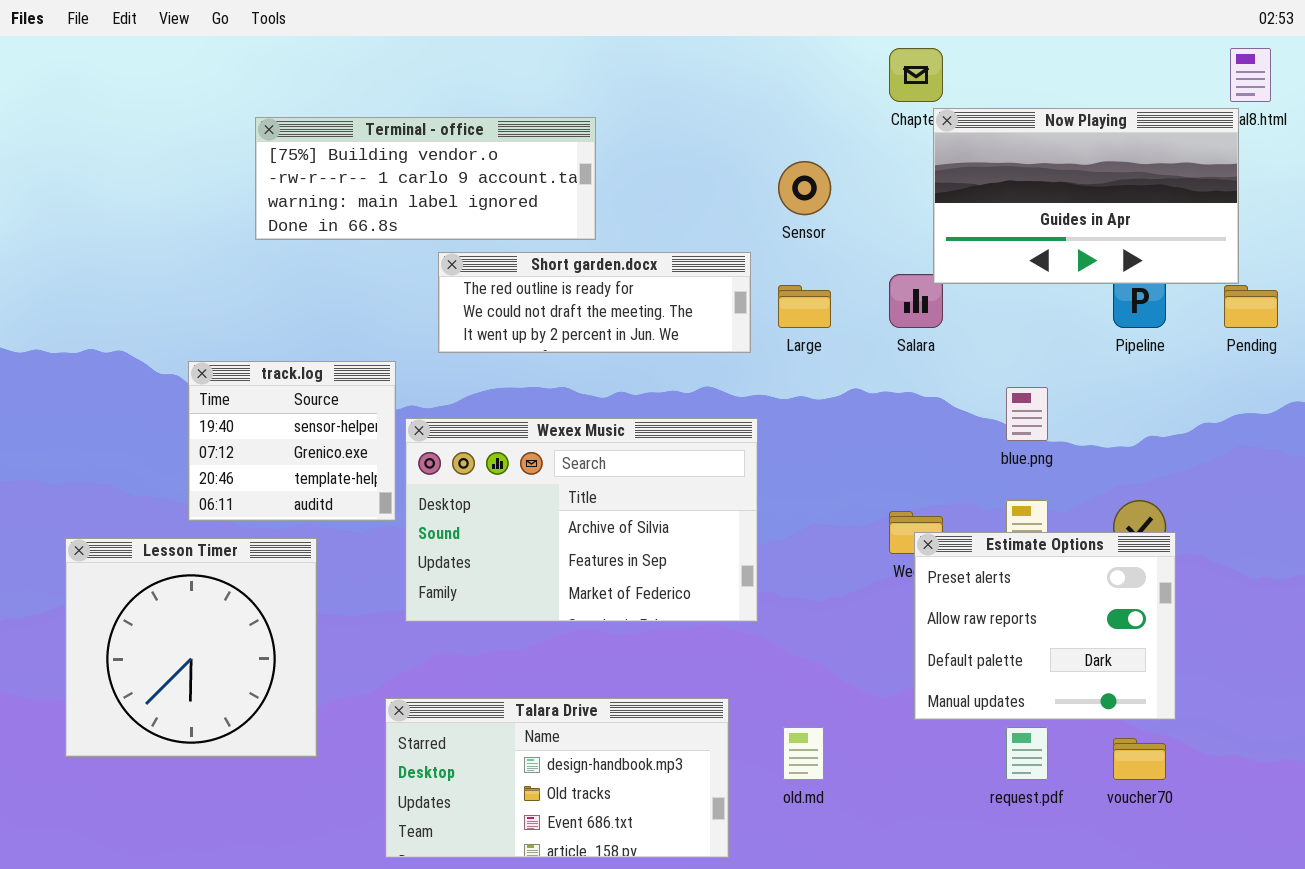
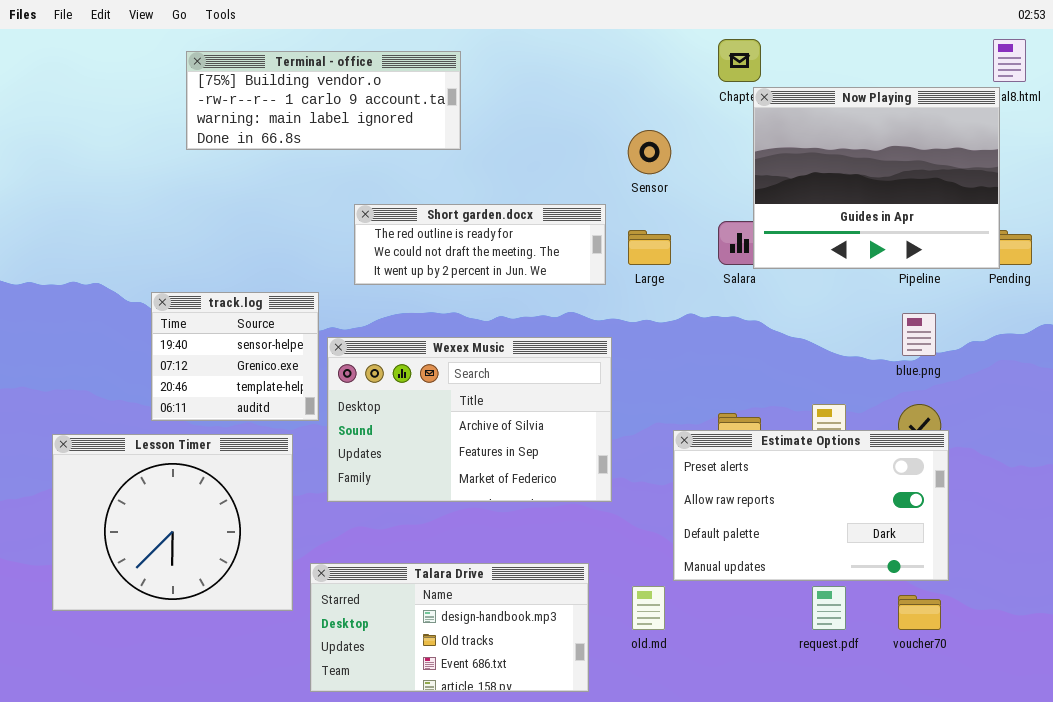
Now Playing: [933,108,1239,284] -> [753,87,1000,269], resized
Terminal - office: [255,117,596,240] -> [186,51,461,150], moved
blue.png: [1006,387,1048,441] -> [902,313,936,356], moved
Estimate Options: [914,532,1176,720] -> [673,430,949,581], resized
Lesson Timer: [65,538,317,757] -> [52,434,293,611], resized

